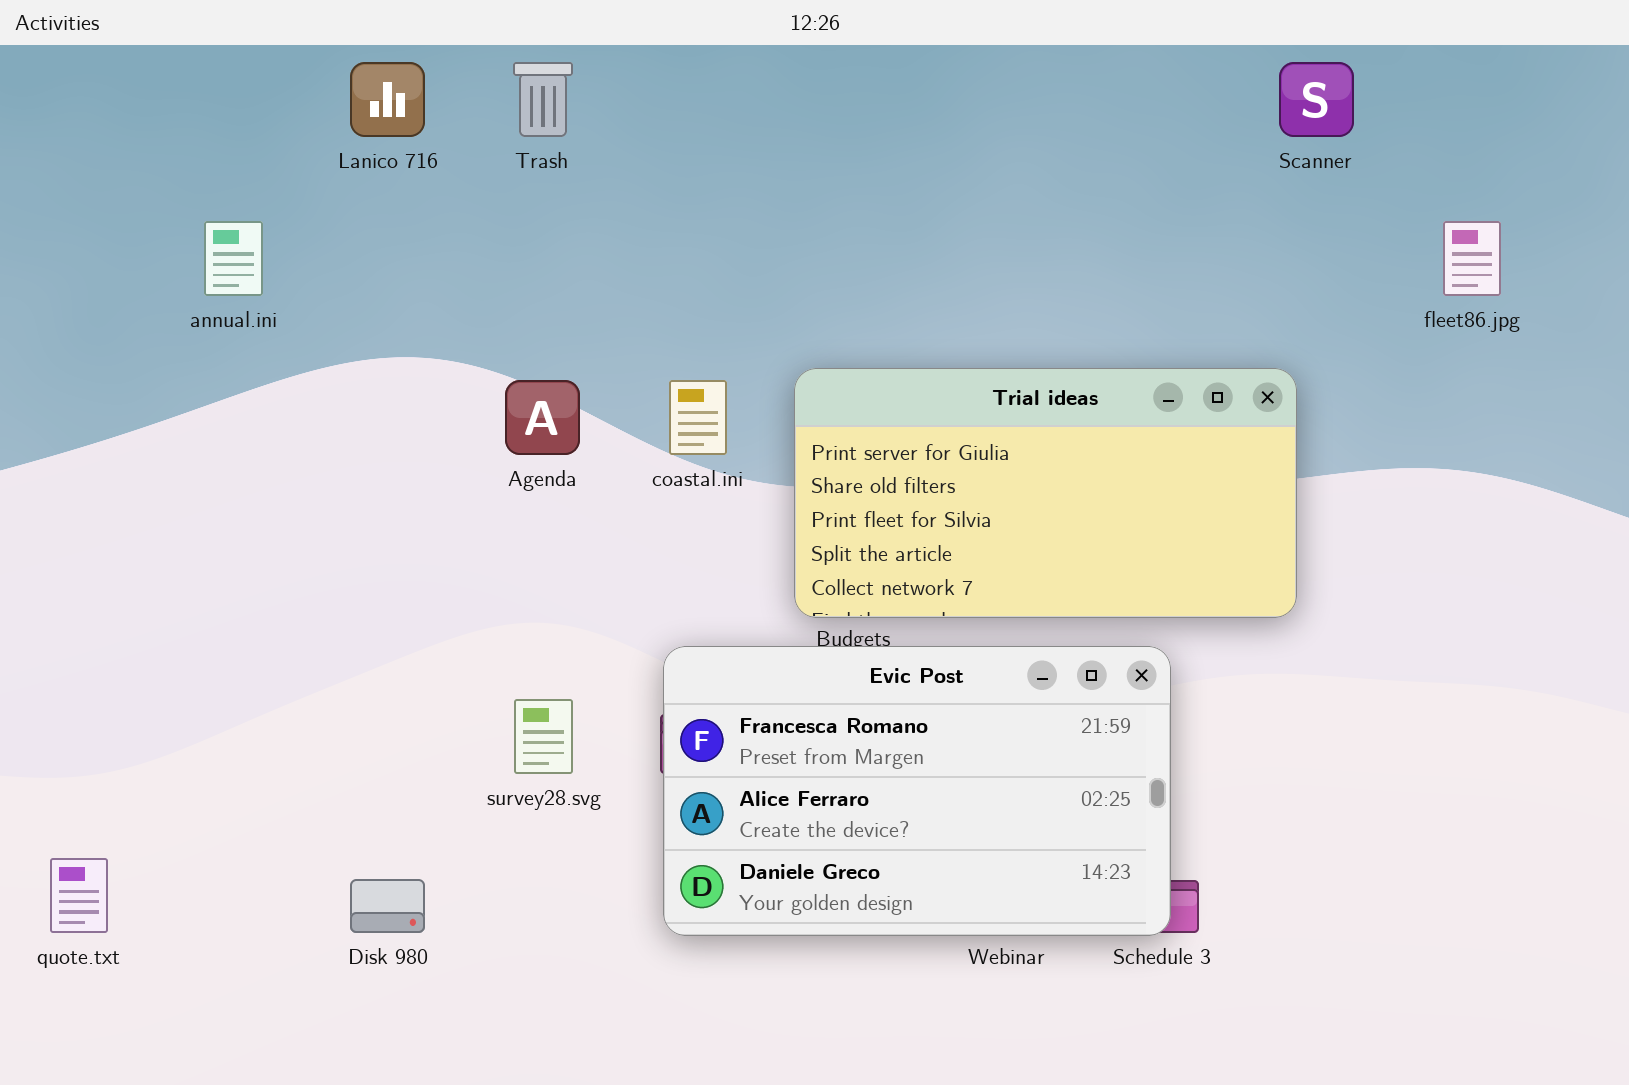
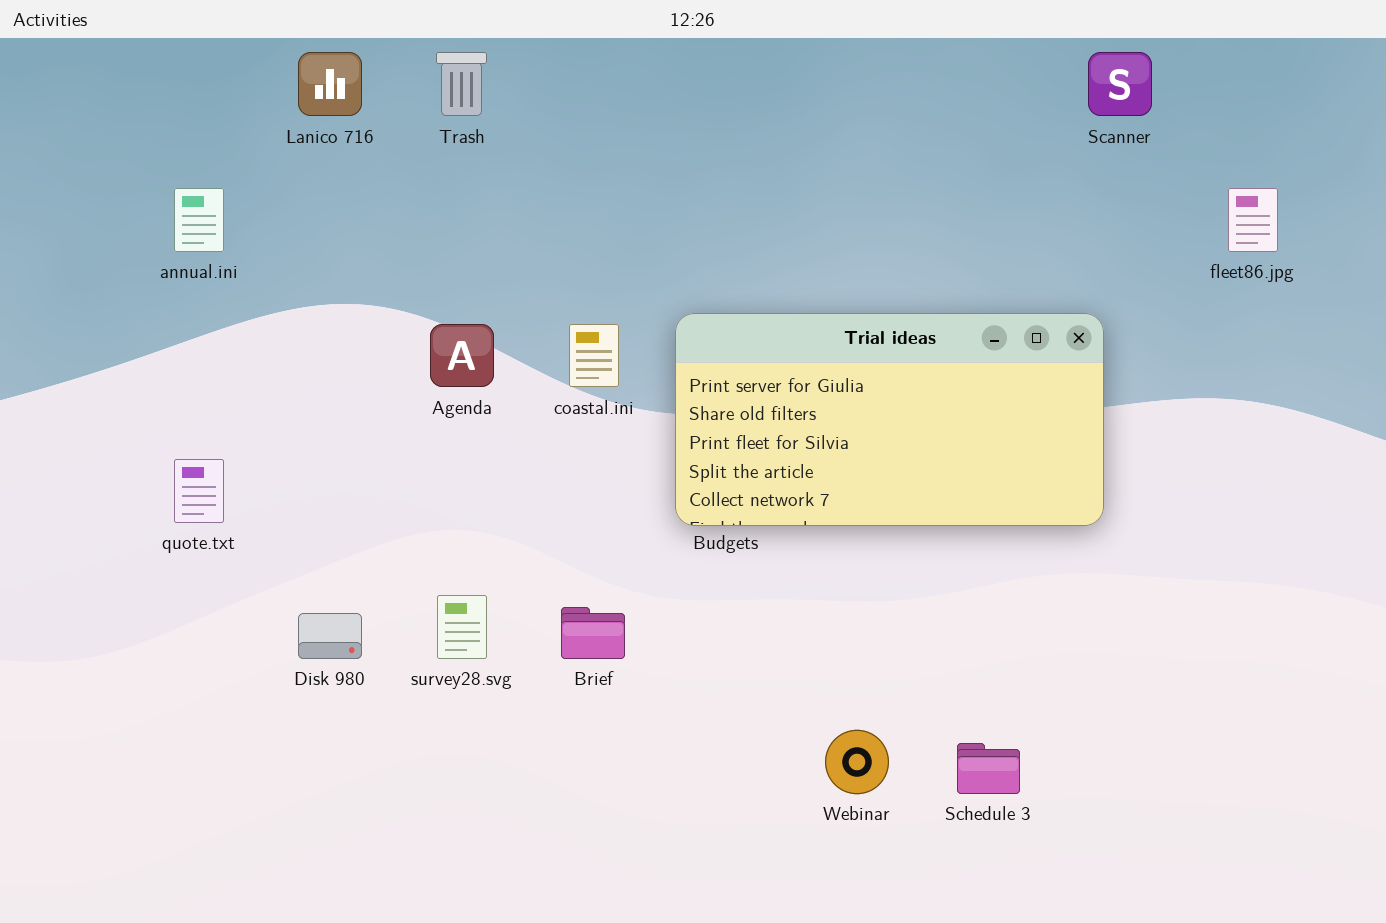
Evic Post: [663,646,1171,936] -> none, closed
quote.txt: [50,858,108,933] -> [174,459,224,523], moved
Disk 980: [350,879,425,933] -> [298,613,362,659], moved

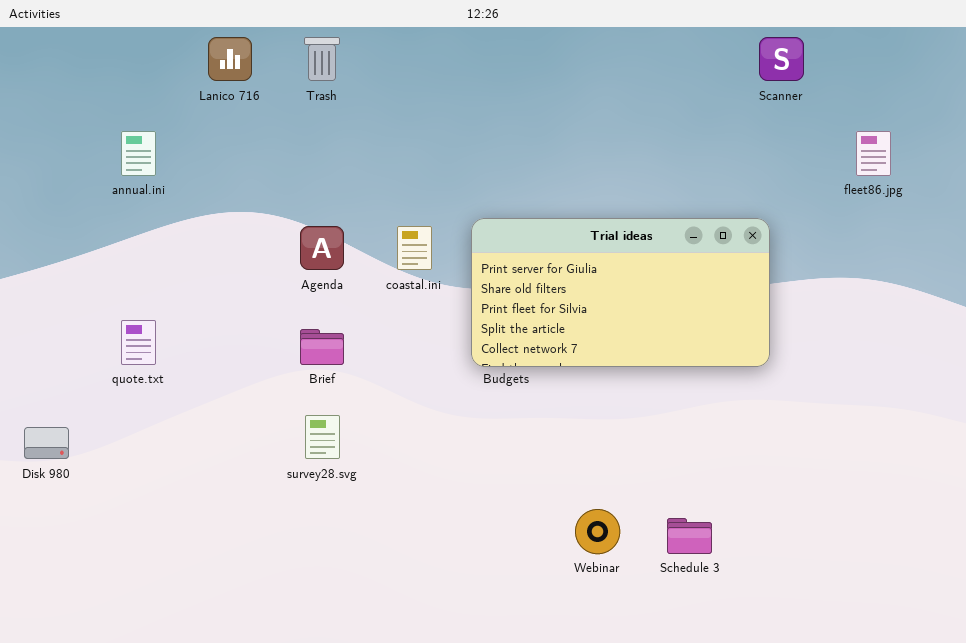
Brief: [561,607,625,659] -> [300,329,344,365], moved
Disk 980: [298,613,362,659] -> [24,427,69,459], moved

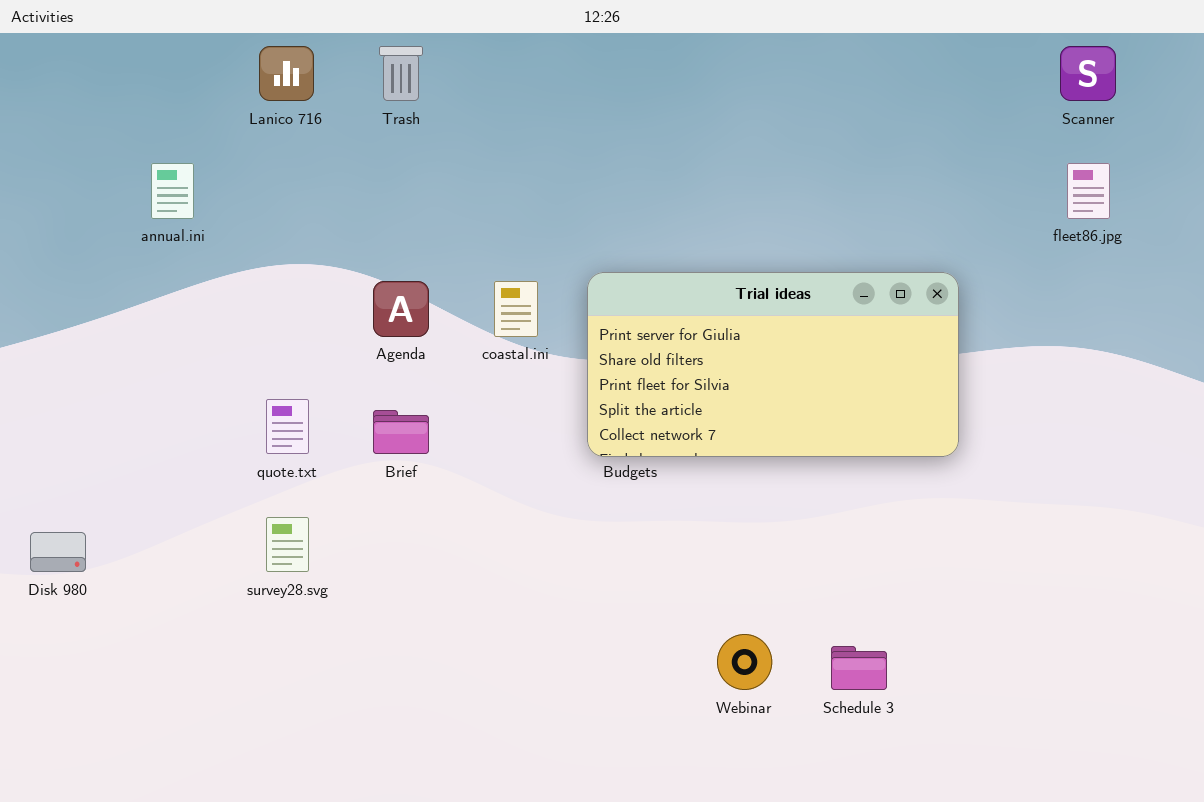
Scanner: [759,37,804,81] -> [1060,46,1116,101], moved
quote.txt: [121,320,156,365] -> [266,399,309,454], moved
survey28.svg: [305,415,340,459] -> [266,517,309,572], moved

